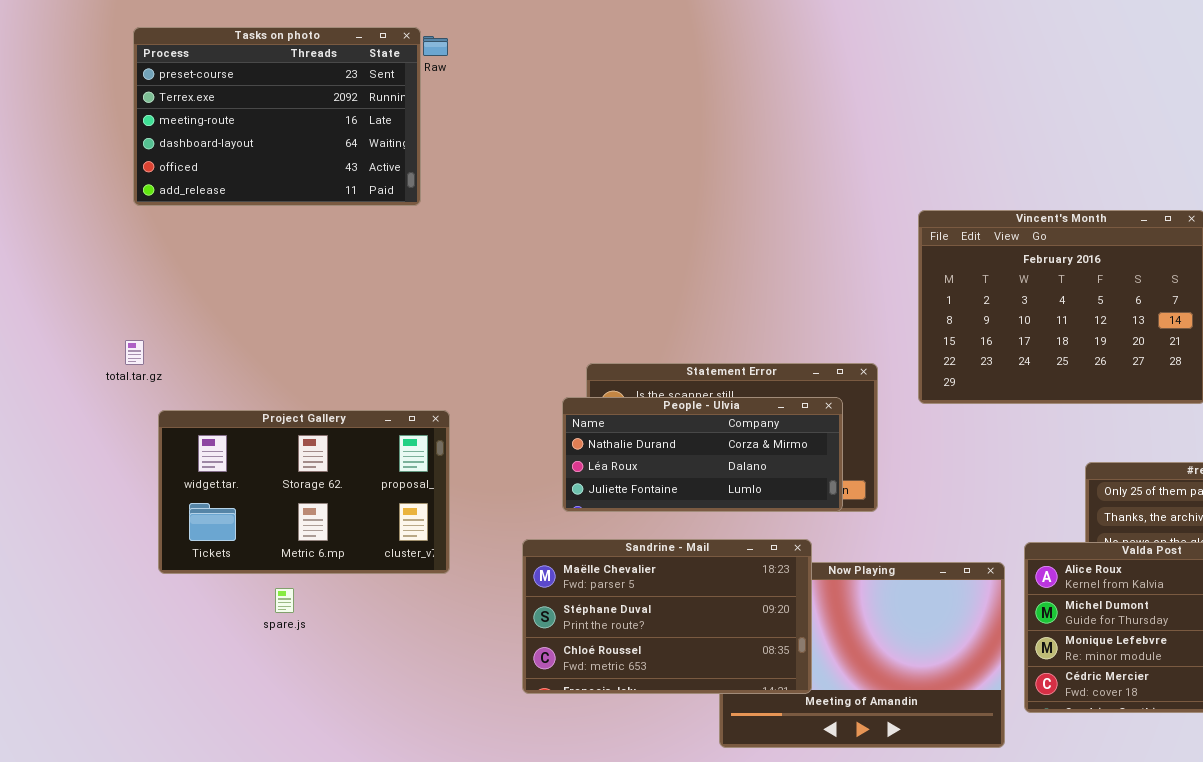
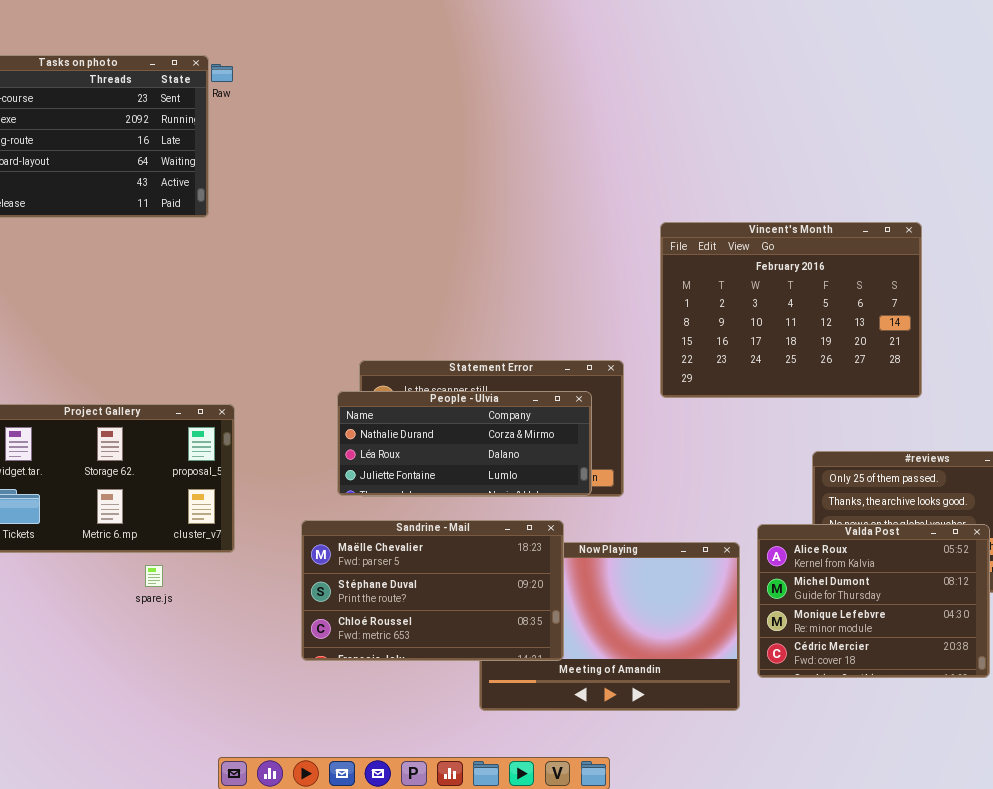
spare.js: [275,588,294,613] -> [145,565,163,587], moved

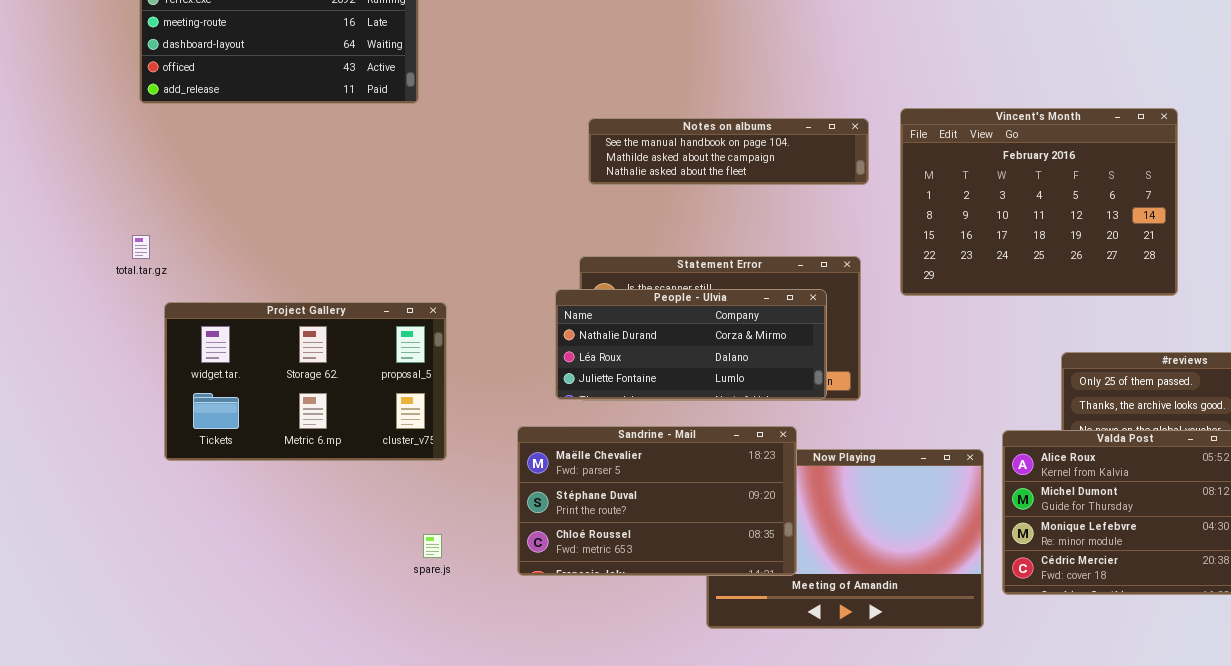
Notes on albums: none -> [588,118,869,185], opened
spare.js: [145,565,163,587] -> [423,534,442,558], moved

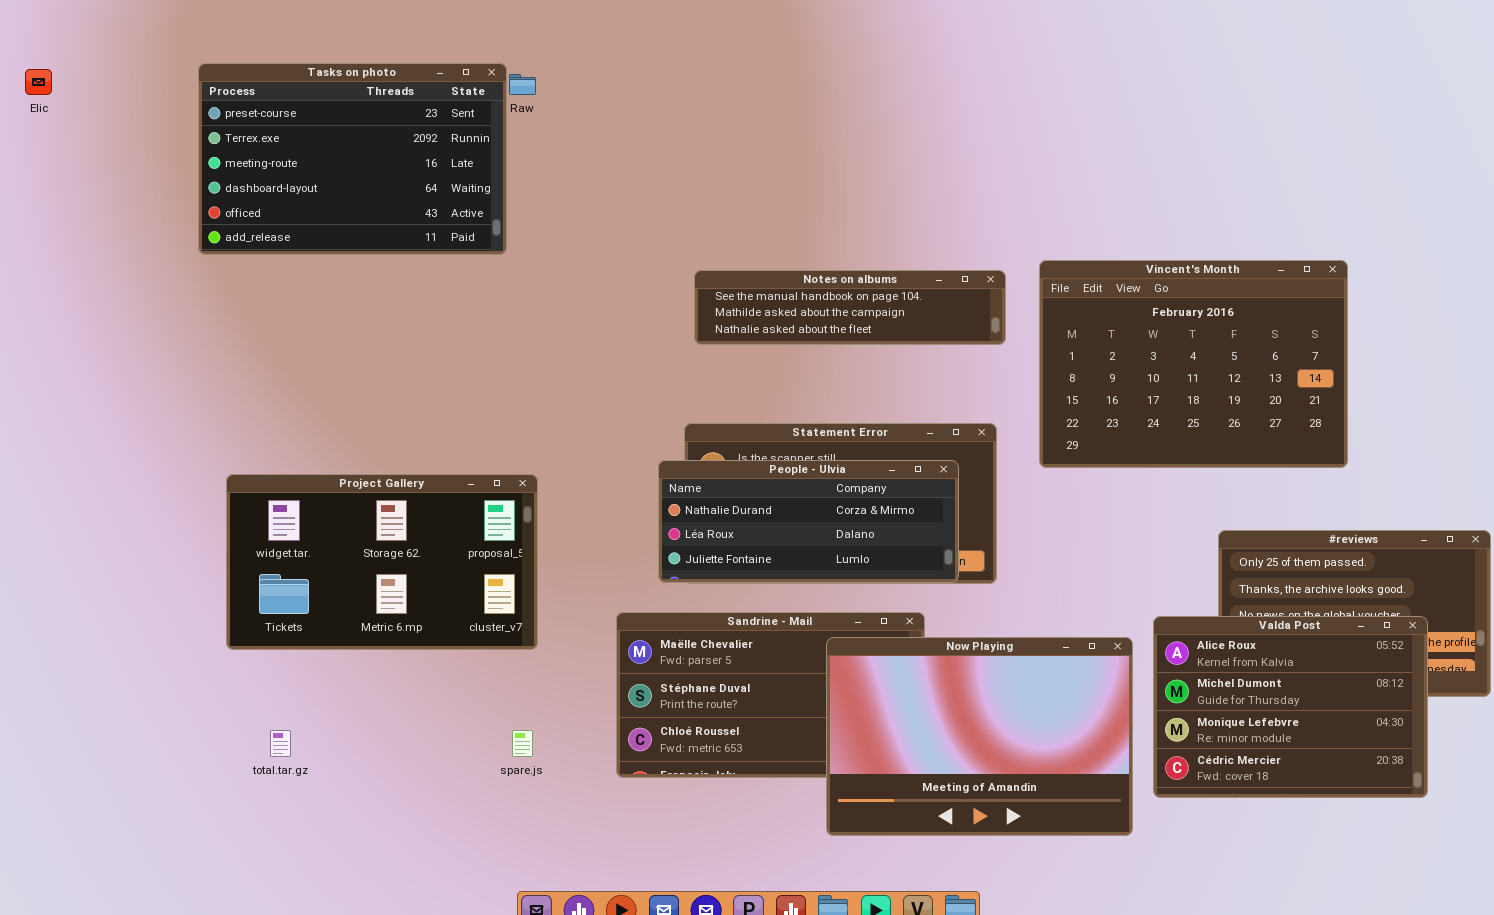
total.tar.gz: [132,235,150,259] -> [270,730,291,757], moved
Now Playing: [706,449,984,629] -> [826,637,1133,836], raised

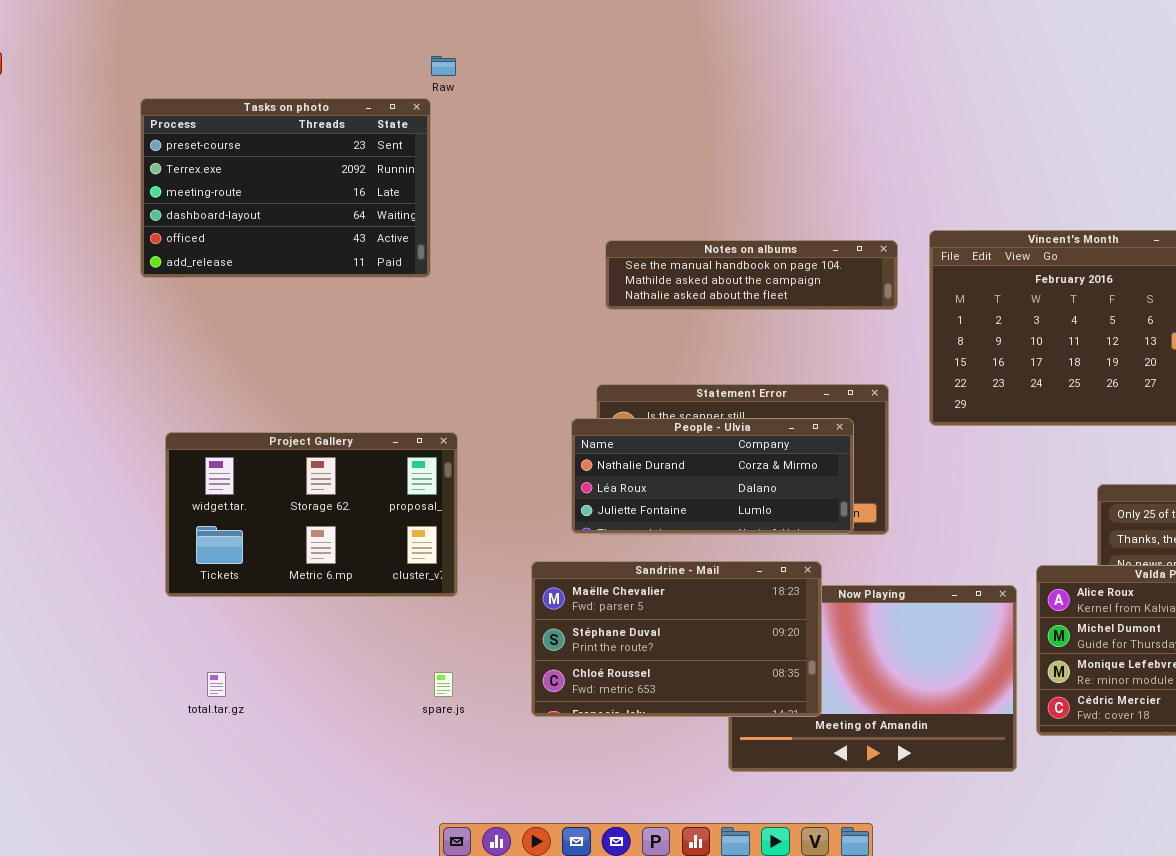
Tasks on photo: [198,63,507,255] -> [140,98,431,278], moved
Sandrine - Mail: [616,612,925,778] -> [531,561,822,717], raised

